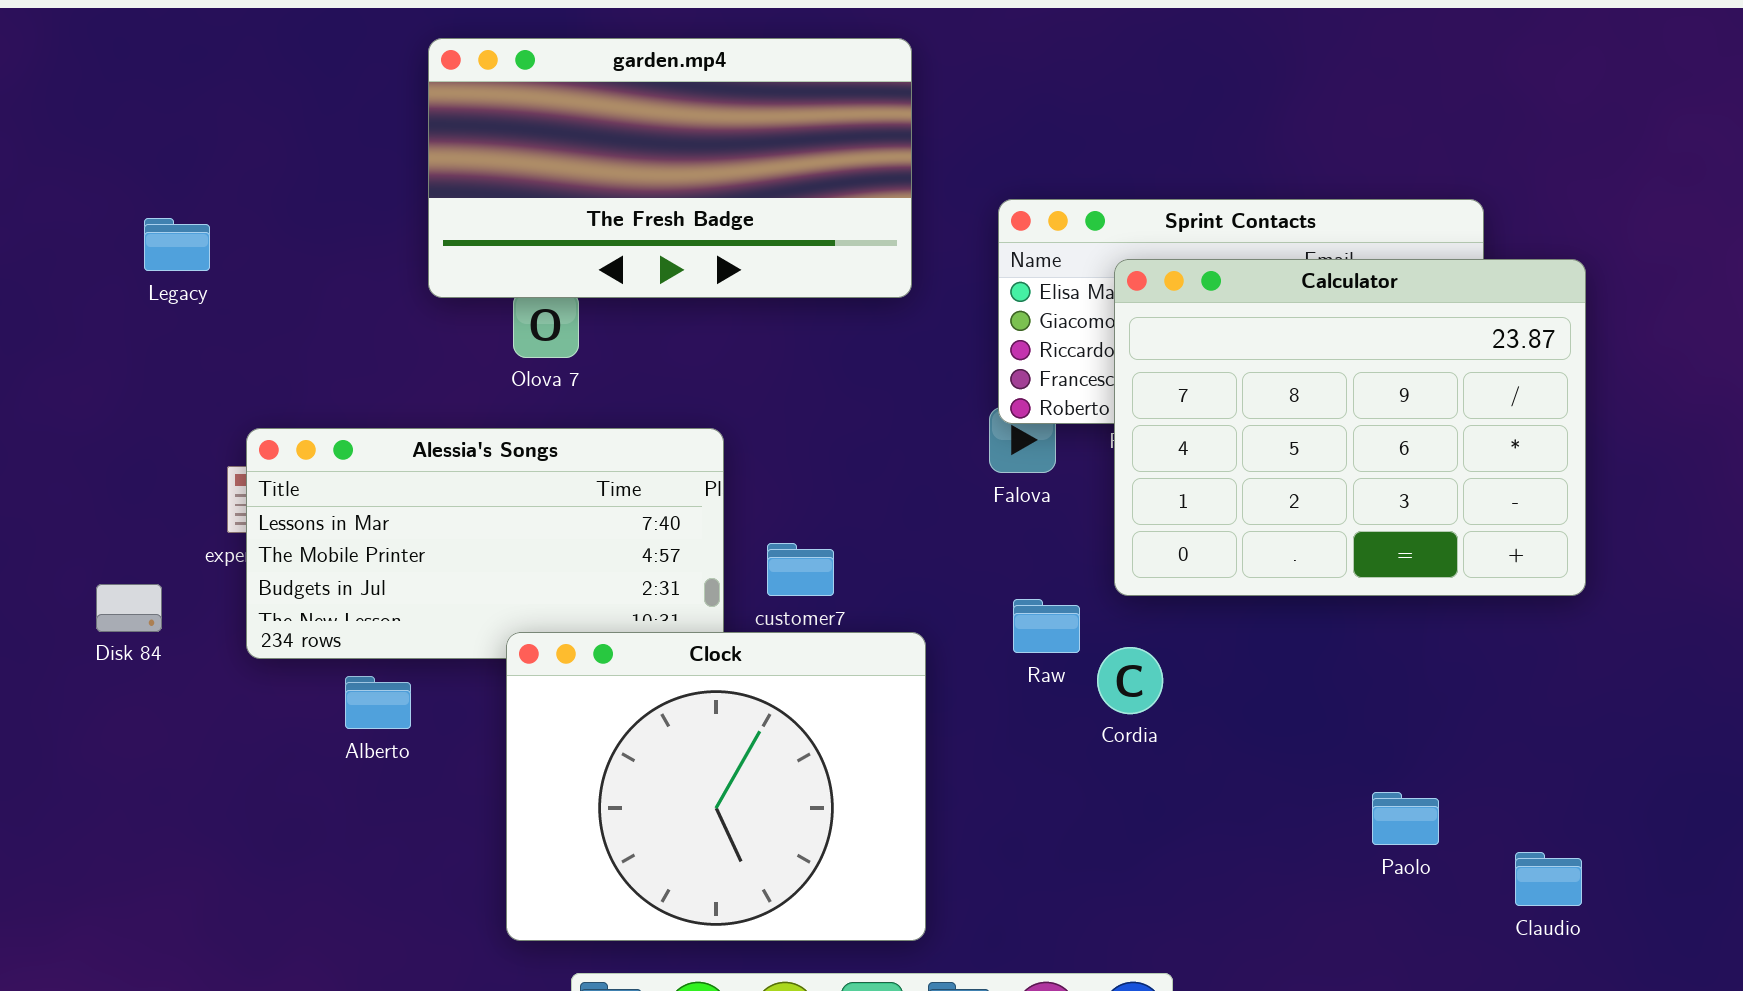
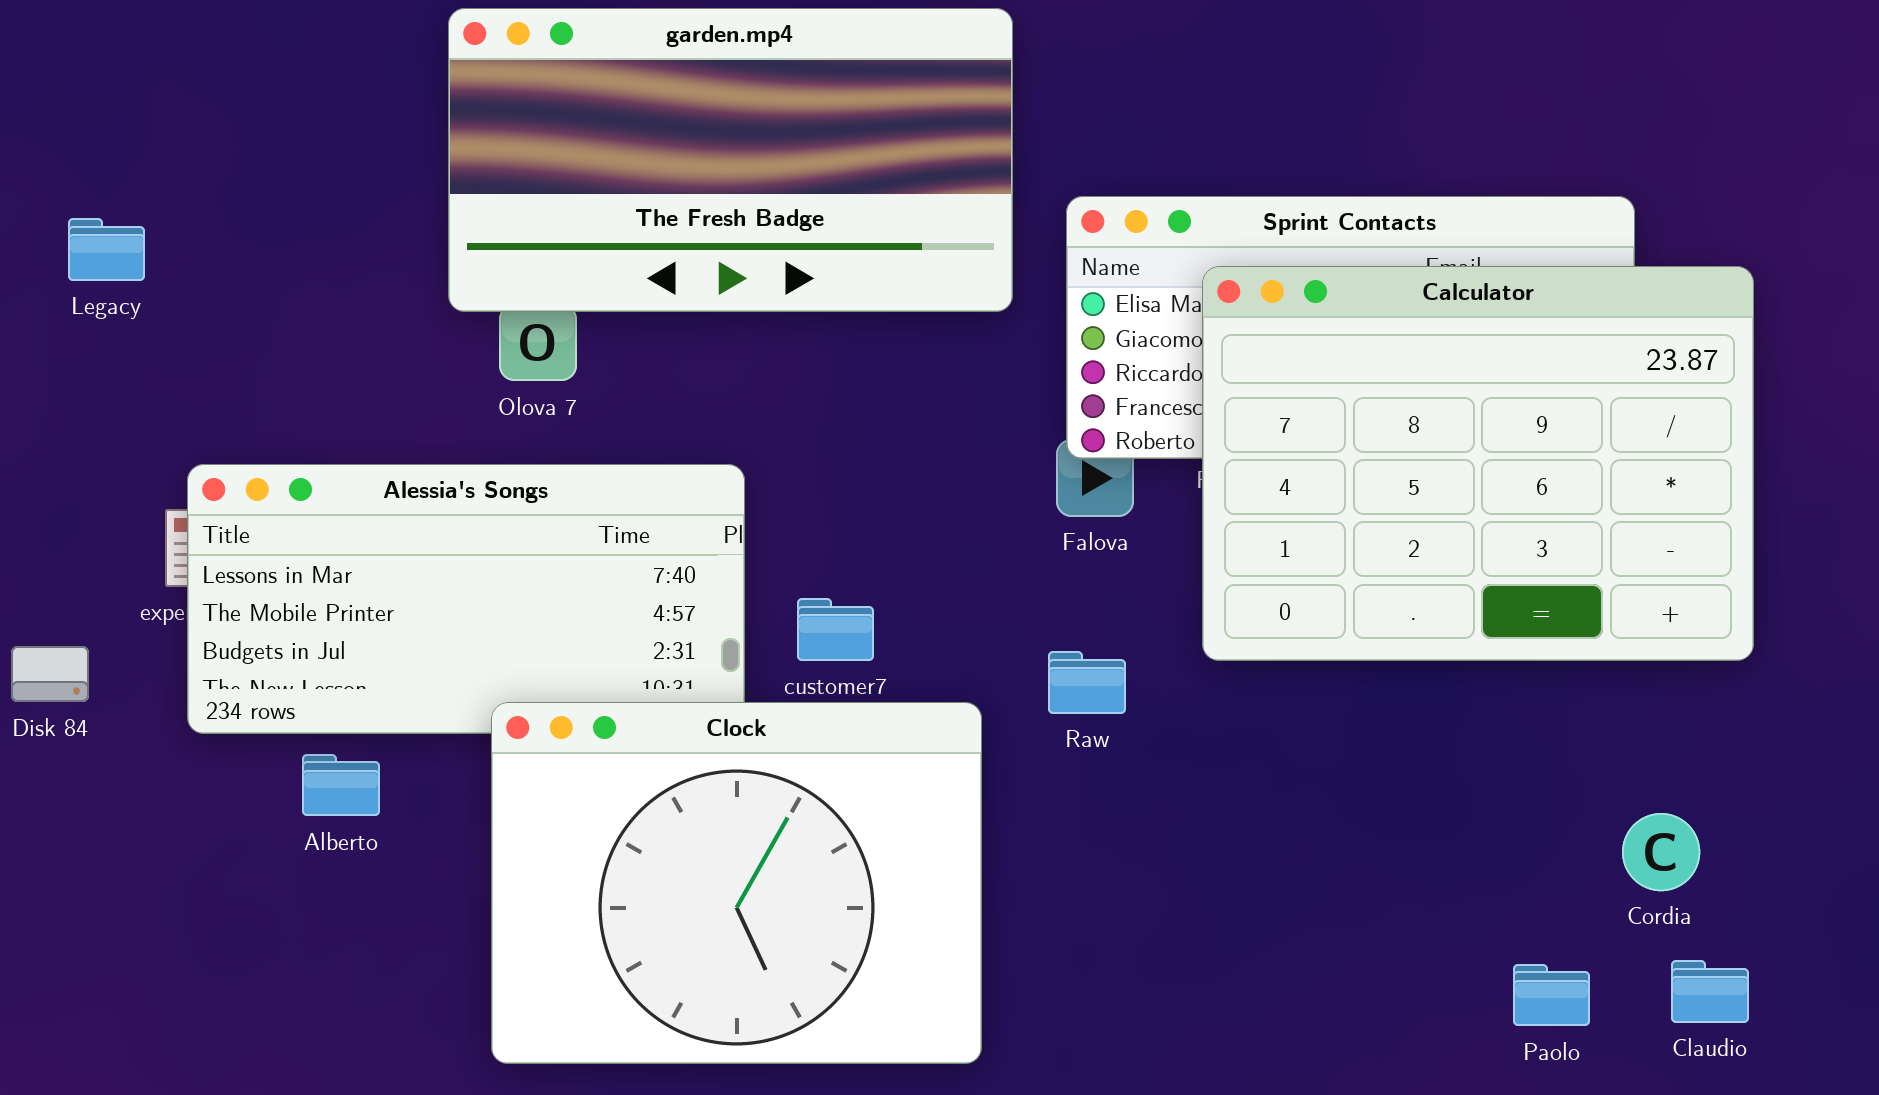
garden.mp4: [428,38,912,298] -> [448,8,1013,312], moved
Raw: [1013,599,1080,653] -> [1048,651,1126,714], moved
Cordia: [1097,647,1163,714] -> [1622,813,1700,891], moved
Paolo: [1372,792,1439,845] -> [1513,964,1590,1026], moved

